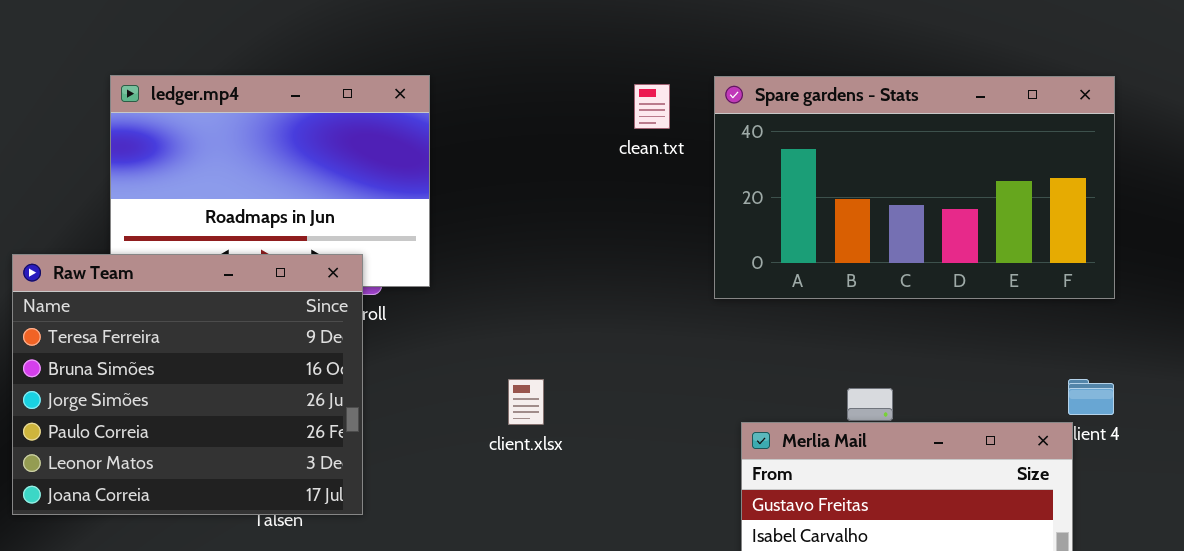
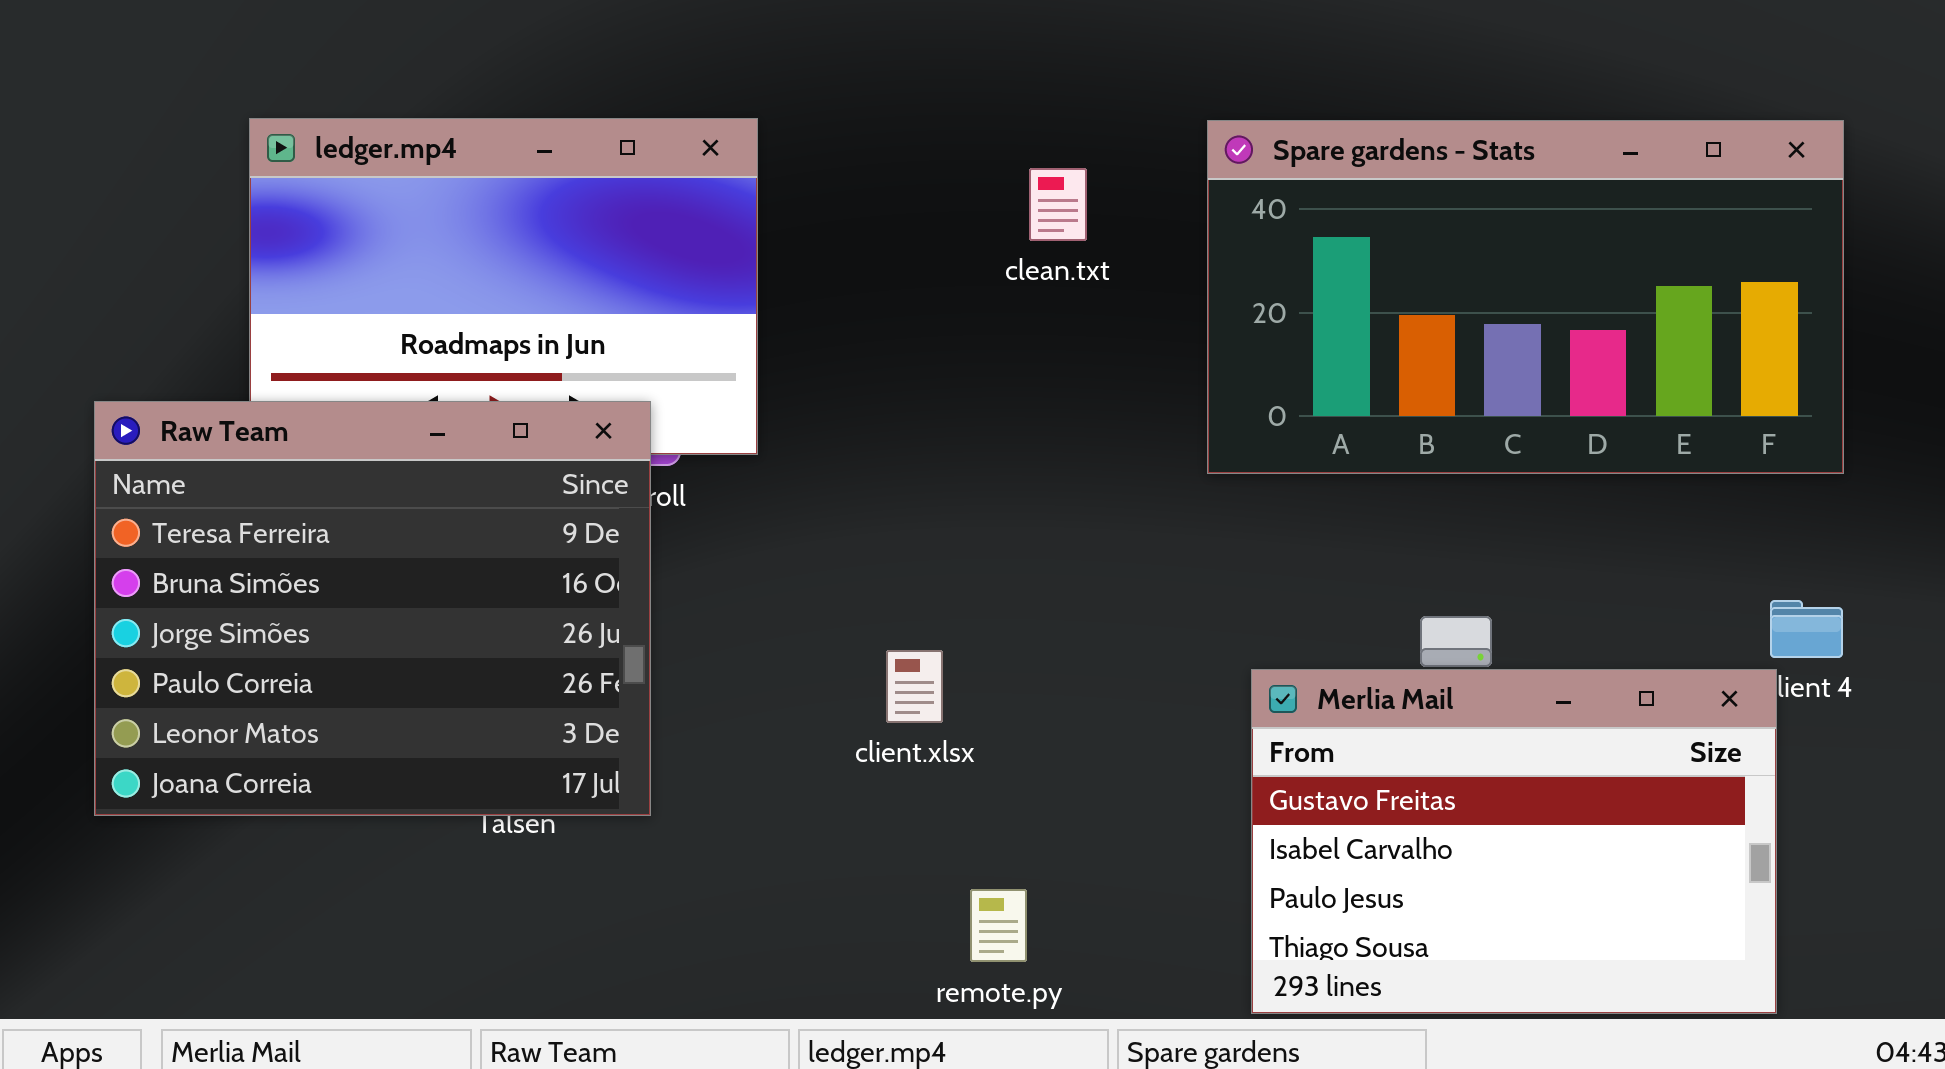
clean.txt: [634,84,670,129] -> [1029,168,1087,241], moved
client.xlsx: [508,379,544,425] -> [886,650,943,723], moved

